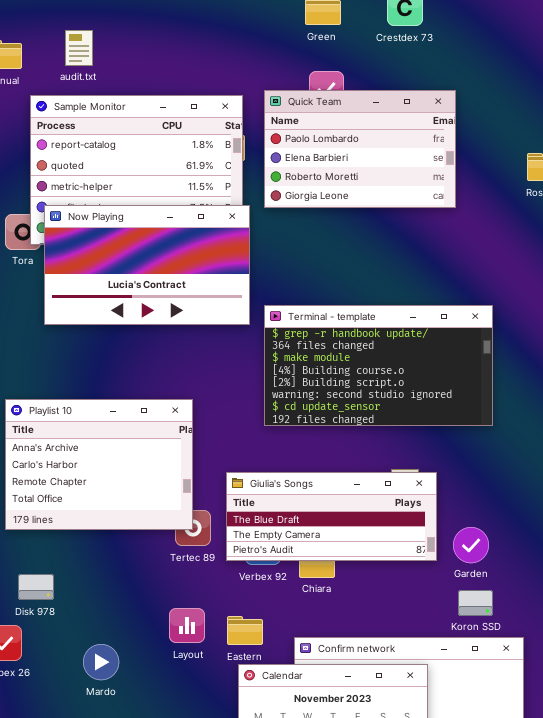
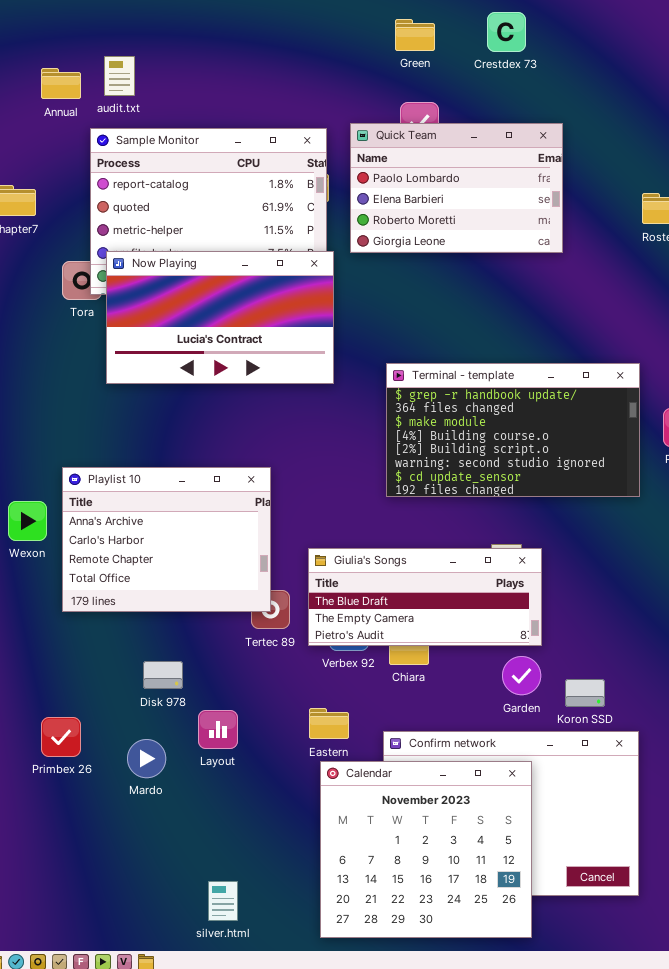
audit.txt: [65,30,93,66] -> [104,56,135,96], moved
Terminal - template: [264,305,493,426] -> [386,363,640,497], moved
Garden: [453,527,489,563] -> [502,656,541,695], moved
Disk 978: [18,574,54,600] -> [143,661,183,689], moved
Layout: [169,608,205,643] -> [198,710,238,749], moved
Mardo: [83,644,119,680] -> [127,739,166,778], moved

